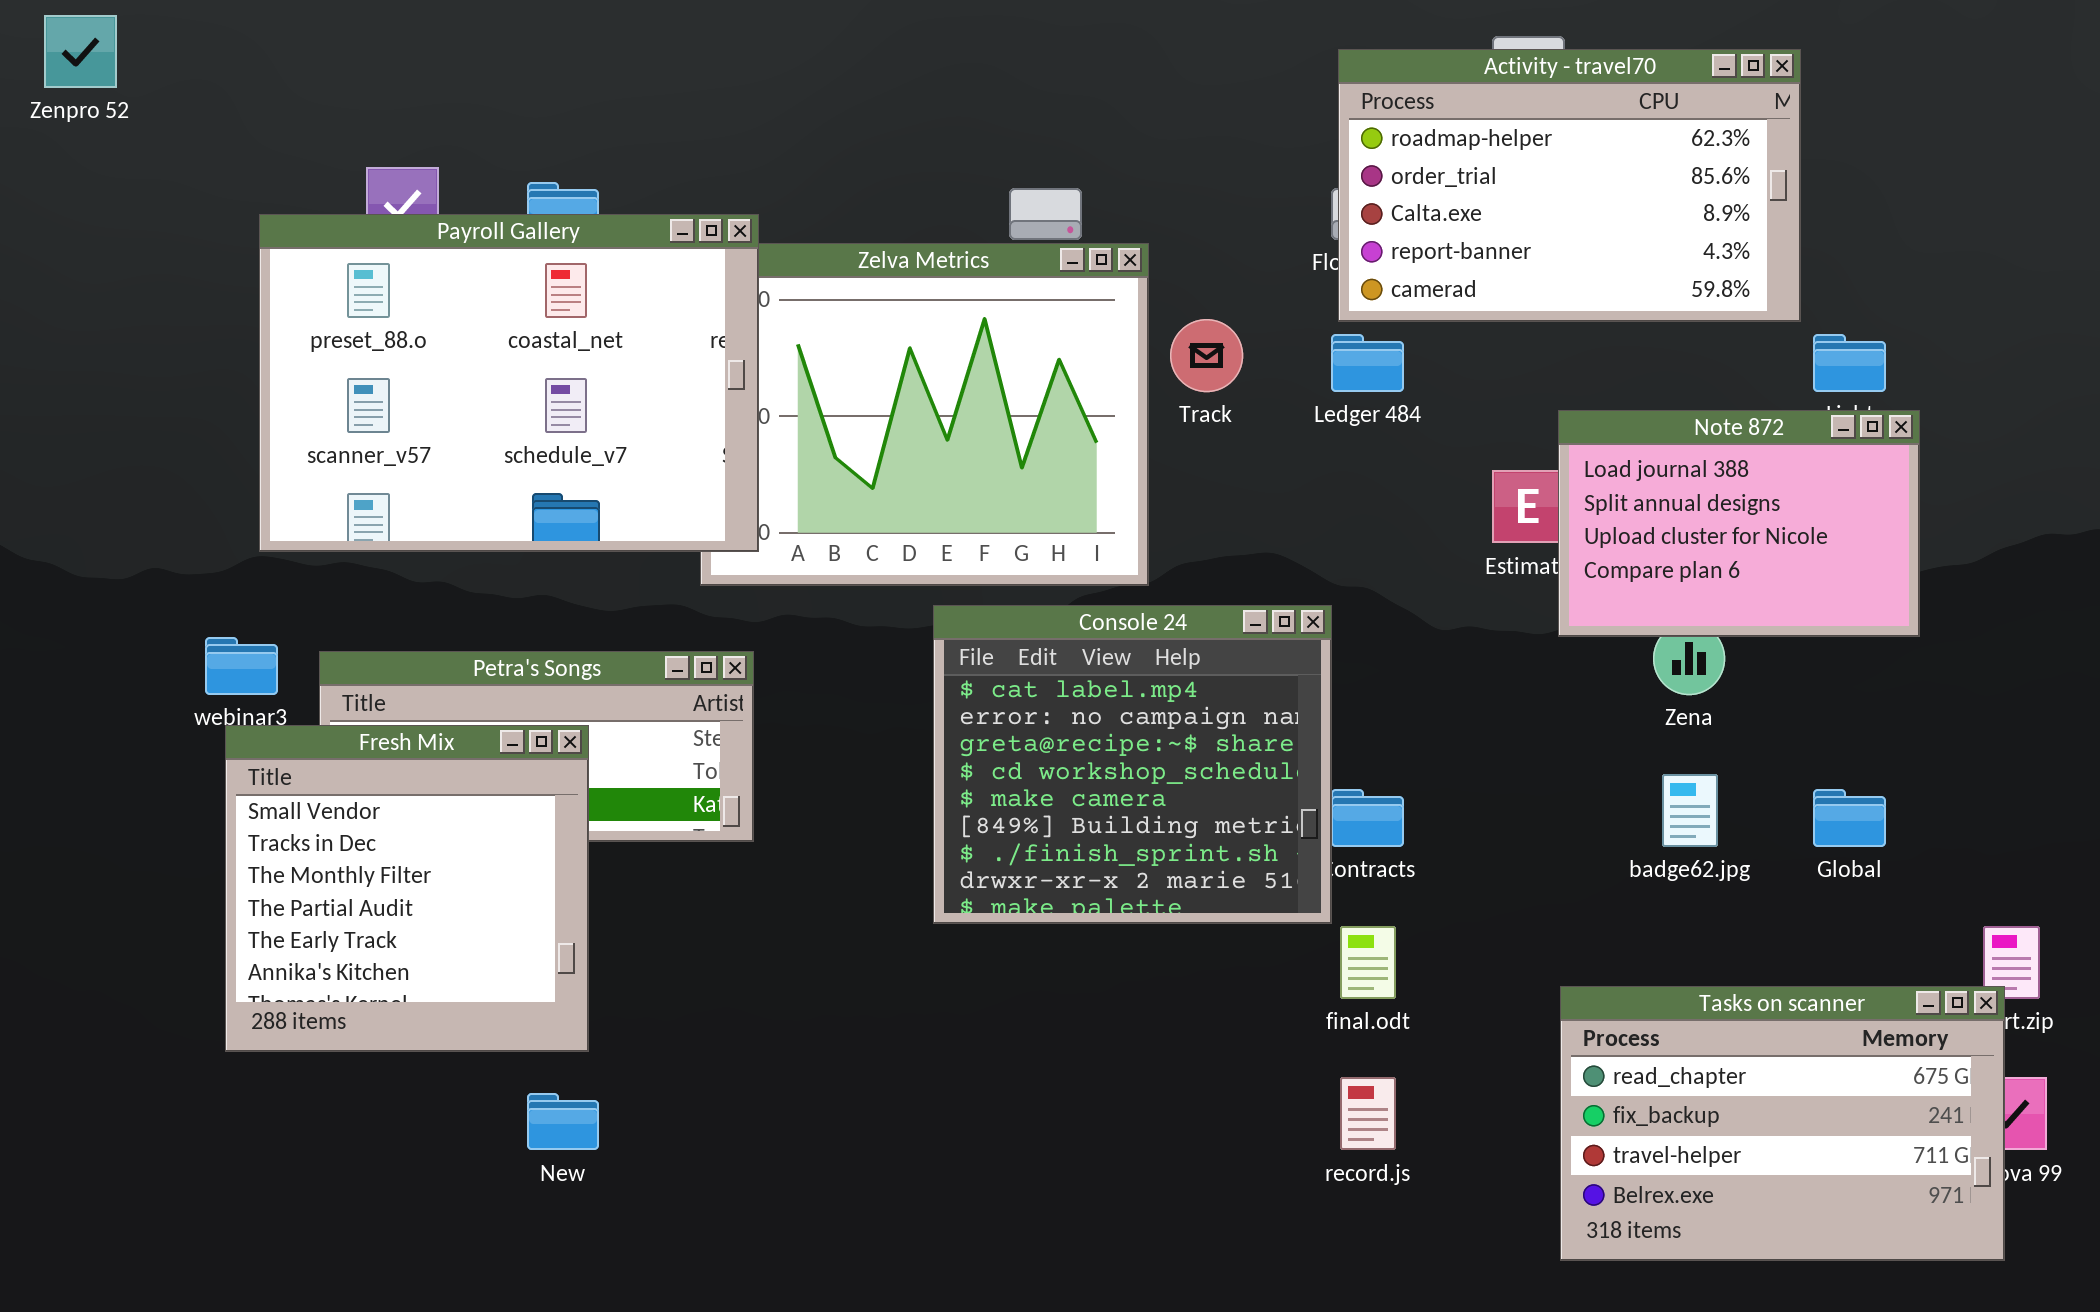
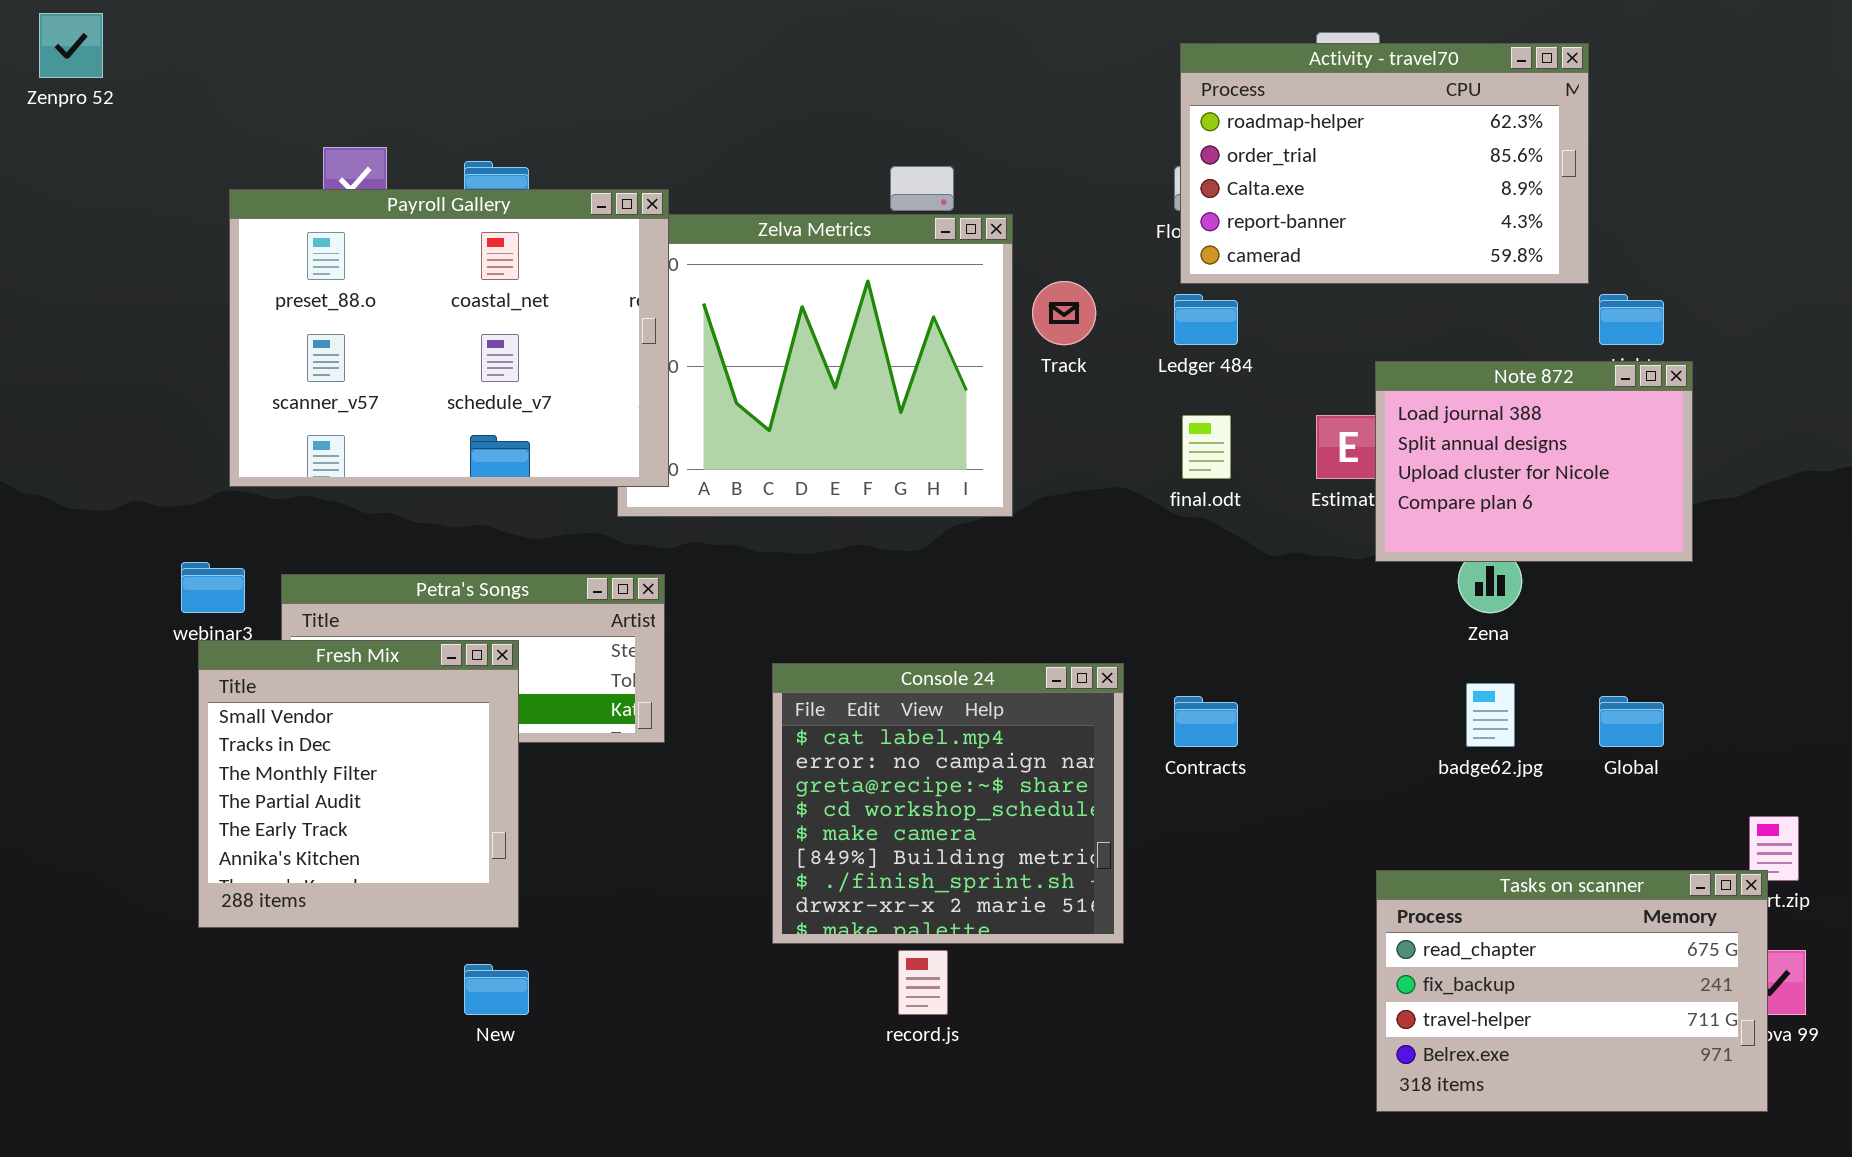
Console 24: [933,605,1332,924] -> [772,663,1124,944], moved
final.odt: [1340,926,1396,999] -> [1182,415,1231,479], moved
record.js: [1340,1077,1396,1150] -> [898,950,948,1015], moved

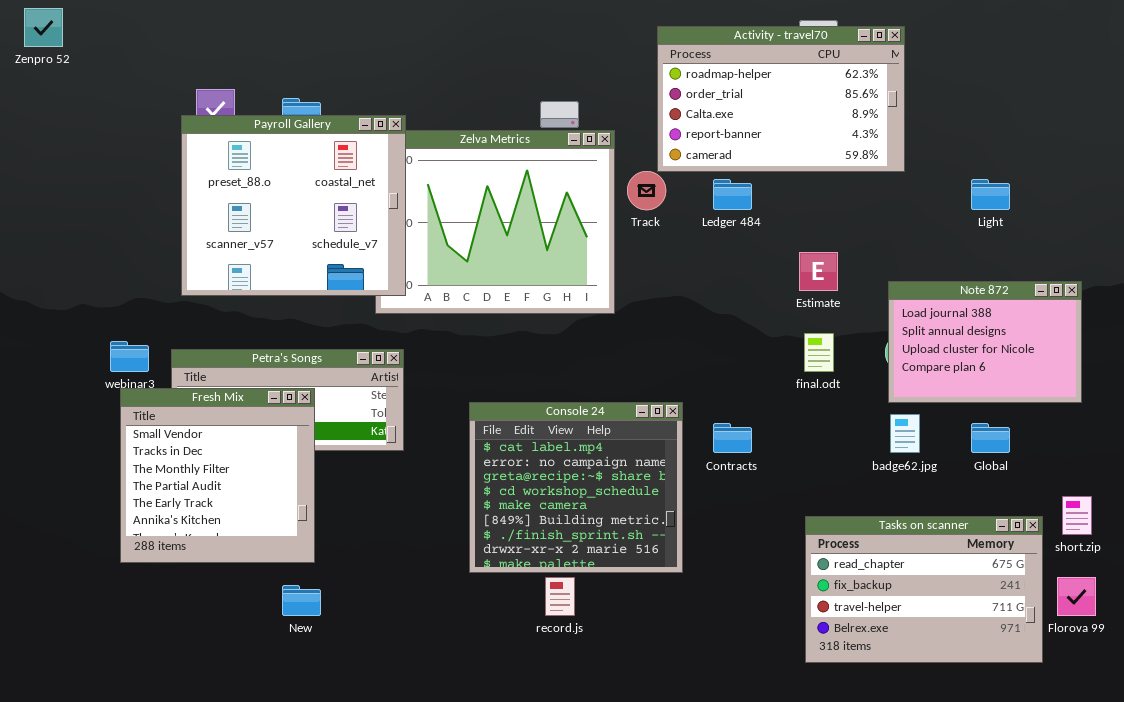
Activity - travel70: [1180,43,1589,284] -> [657,26,905,172], moved
Payroll Gallery: [229,189,669,487] -> [181,115,406,296], resized
Note 872: [1375,361,1693,562] -> [888,281,1082,403], moved
final.odt: [1182,415,1231,479] -> [804,333,834,372], moved
Tasks on scanner: [1376,870,1768,1112] -> [805,516,1043,663], moved

